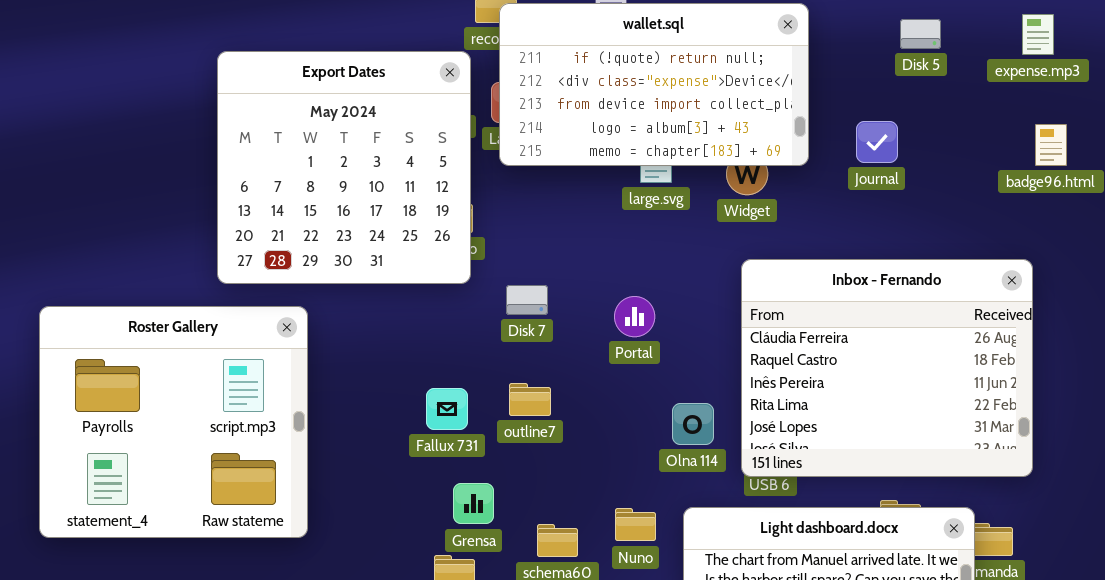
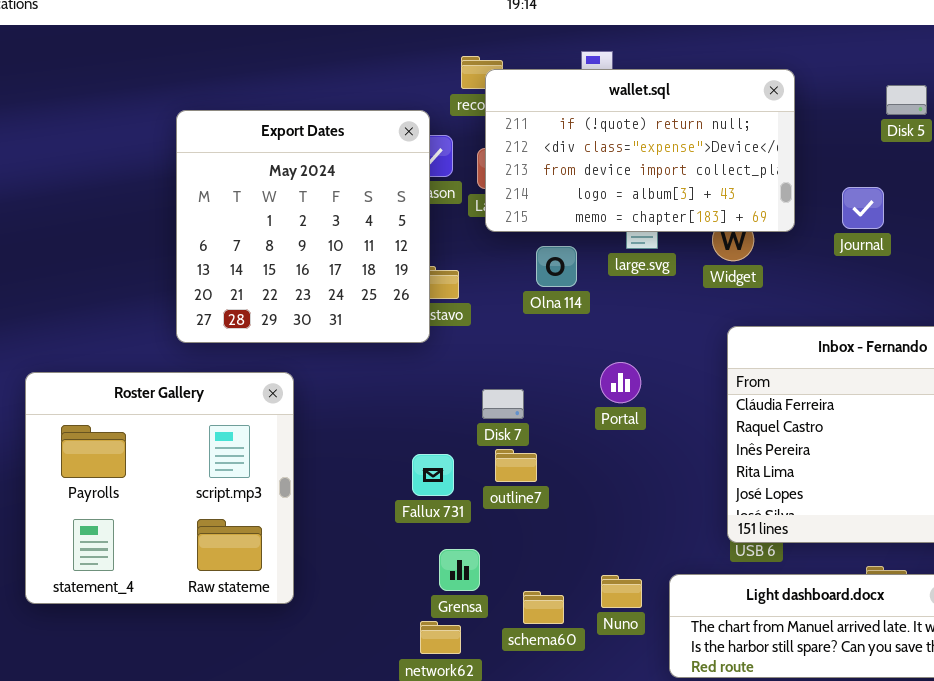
Export Dates: [217,51,471,284] -> [176,110,430,343], moved
Disk 7: [506,285,548,315] -> [482,389,524,419], moved
Olna 114: [672,403,714,445] -> [536,246,577,287], moved

